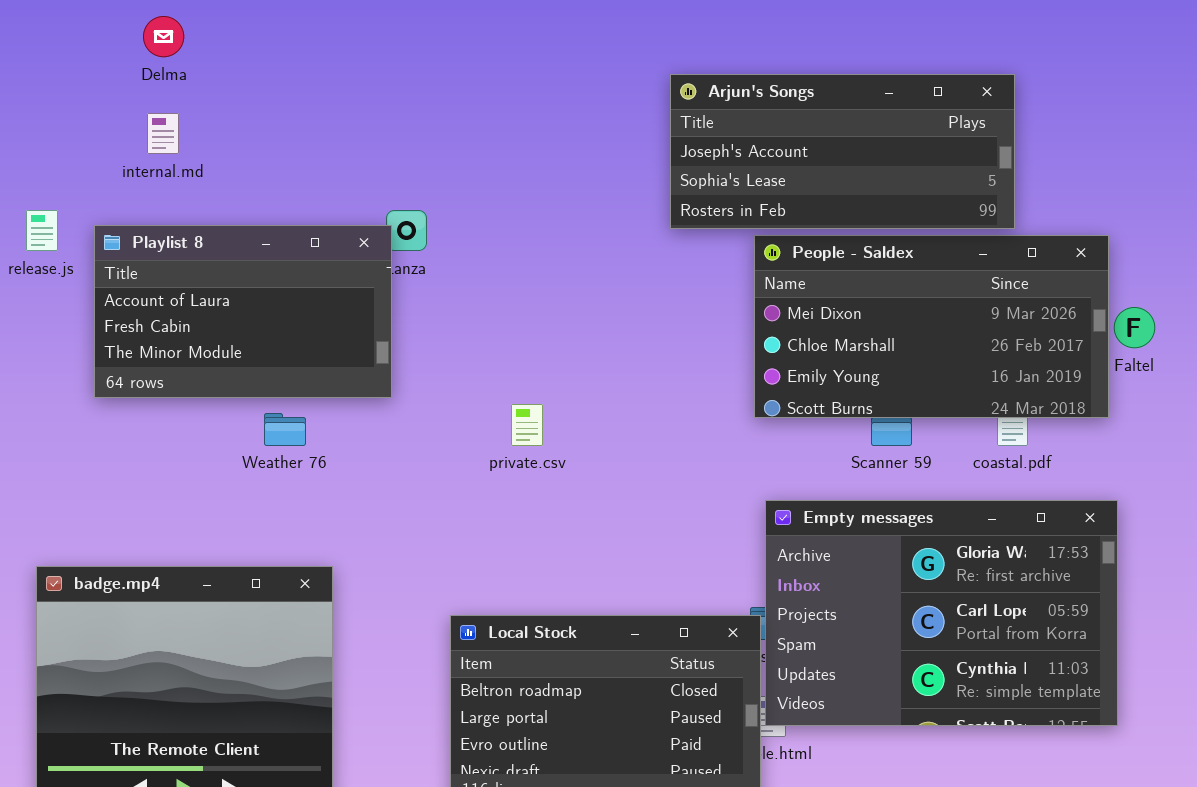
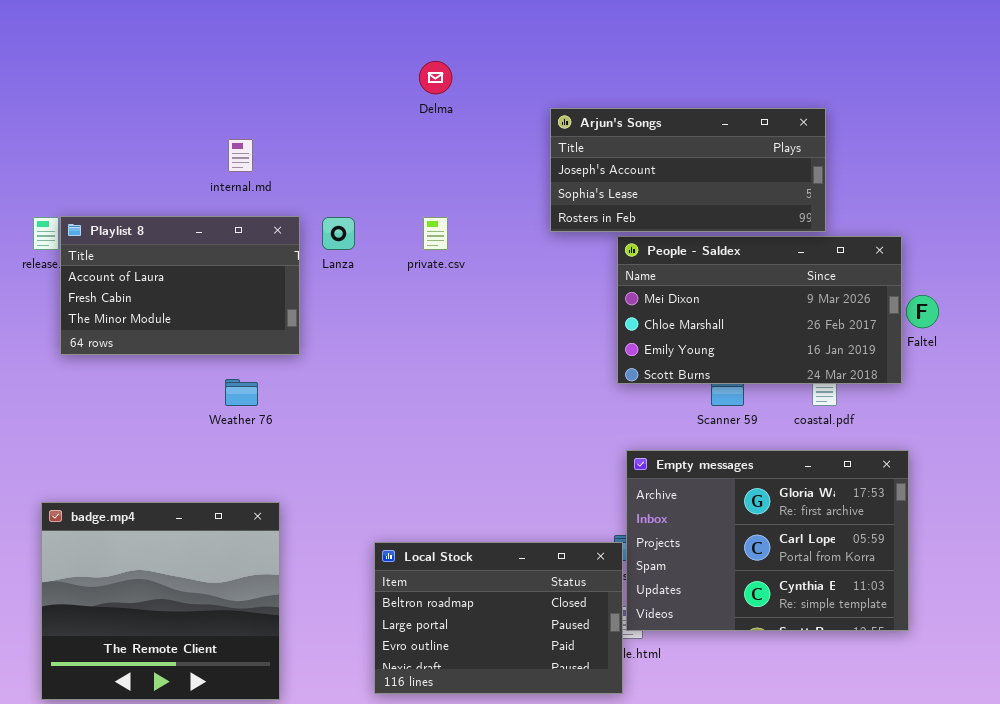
Delma: [143,16,184,57] -> [419,61,452,94], moved
internal.md: [147,113,179,154] -> [228,139,253,172], moved
Playlist 8: [94,225,392,398] -> [60,216,300,355], moved
private.csv: [511,404,543,446] -> [423,217,448,250], moved

